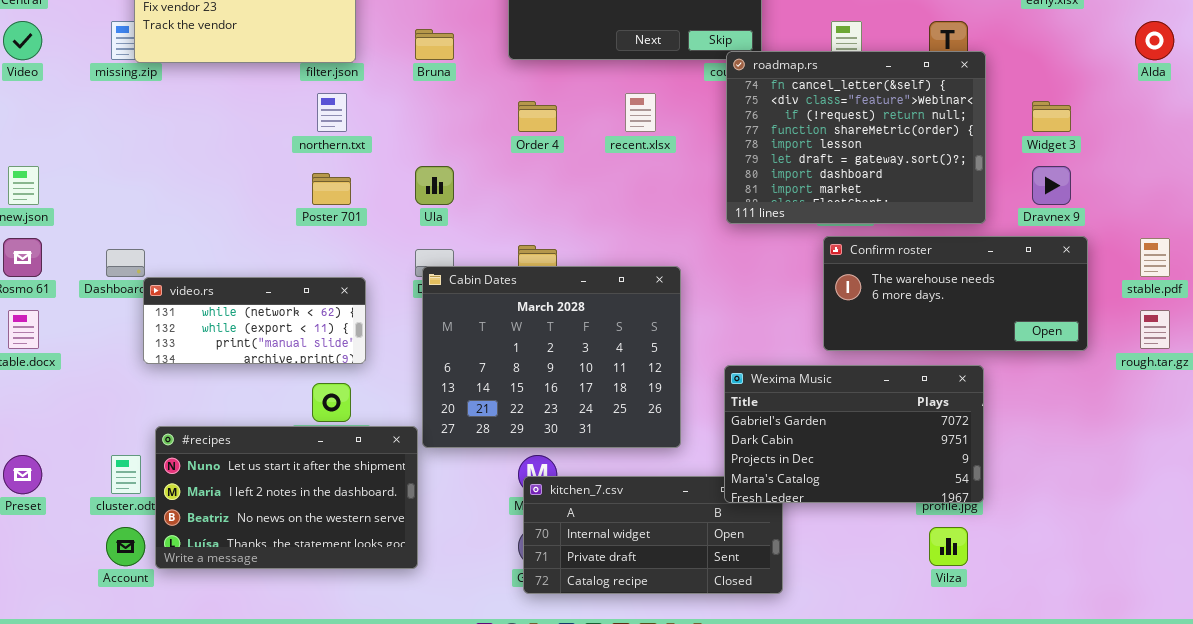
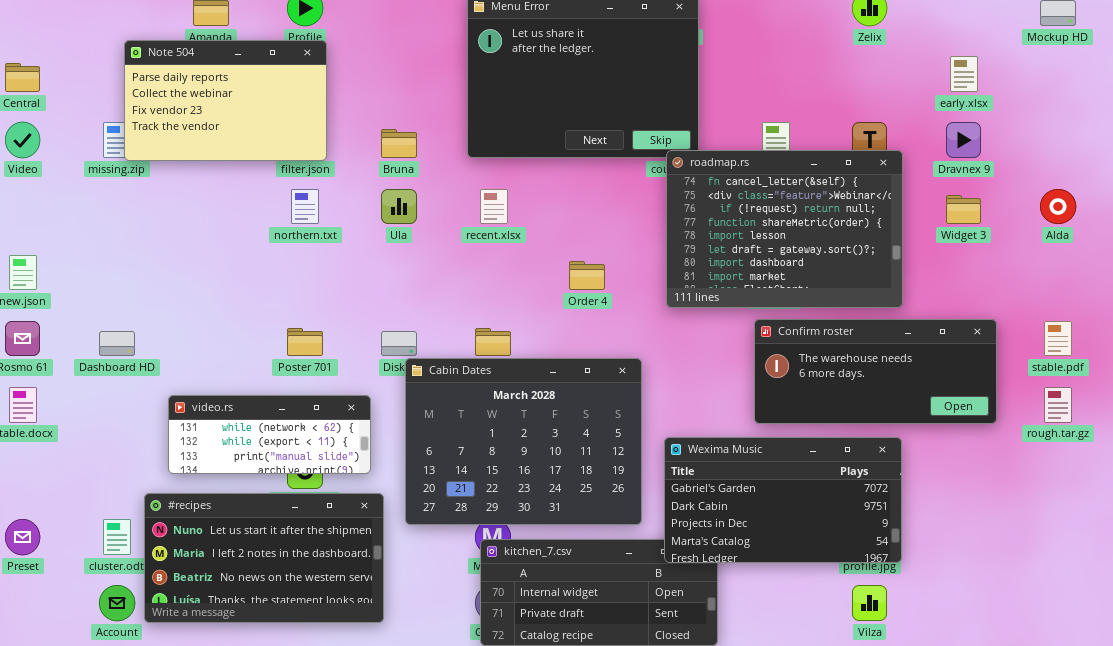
Alda: [1135,21,1174,60] -> [1040,189,1076,224], moved
recent.xlsx: [625,93,656,132] -> [480,189,508,224], moved
Order 4: [518,101,557,132] -> [569,261,605,290], moved
Ula: [415,166,454,205] -> [381,189,417,224], moved
Dravnex 9: [1032,166,1071,205] -> [946,122,981,158], moved
Poster 701: [312,173,351,205] -> [287,328,323,356], moved
Cabin Dates: [422,266,681,448] -> [405,358,642,525], moved
video.rs: [143,277,366,364] -> [168,395,371,474], moved

